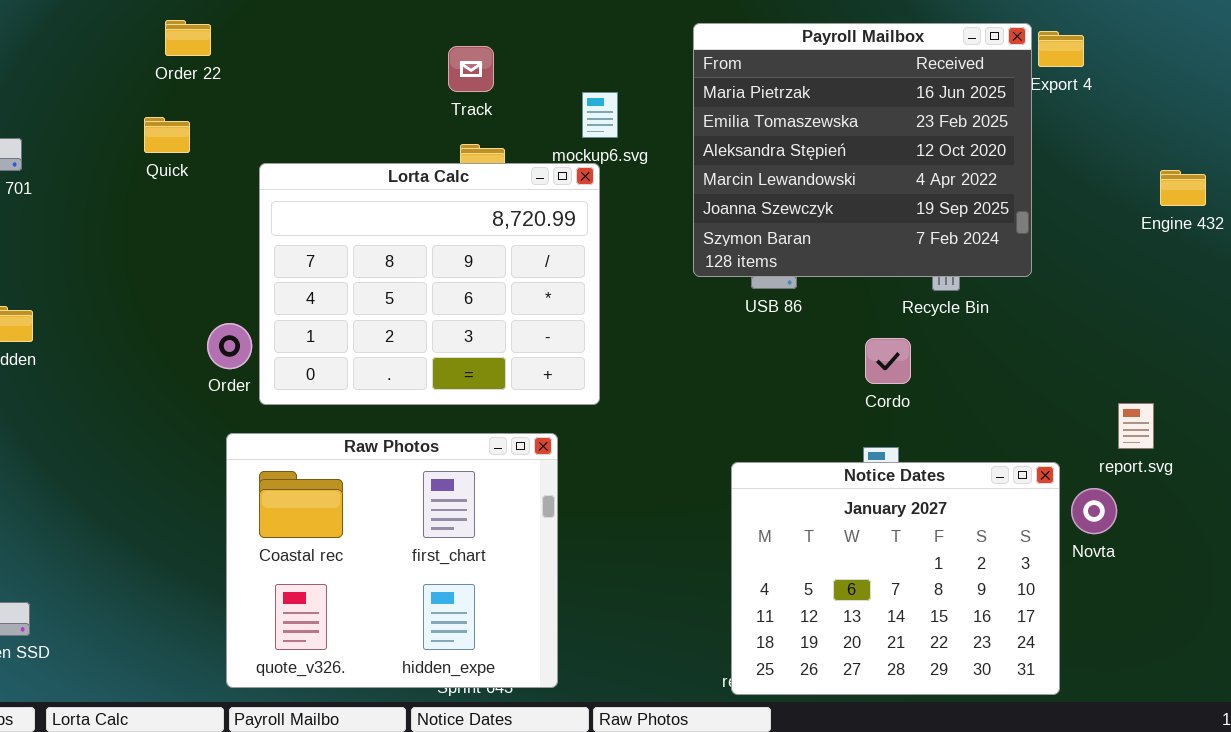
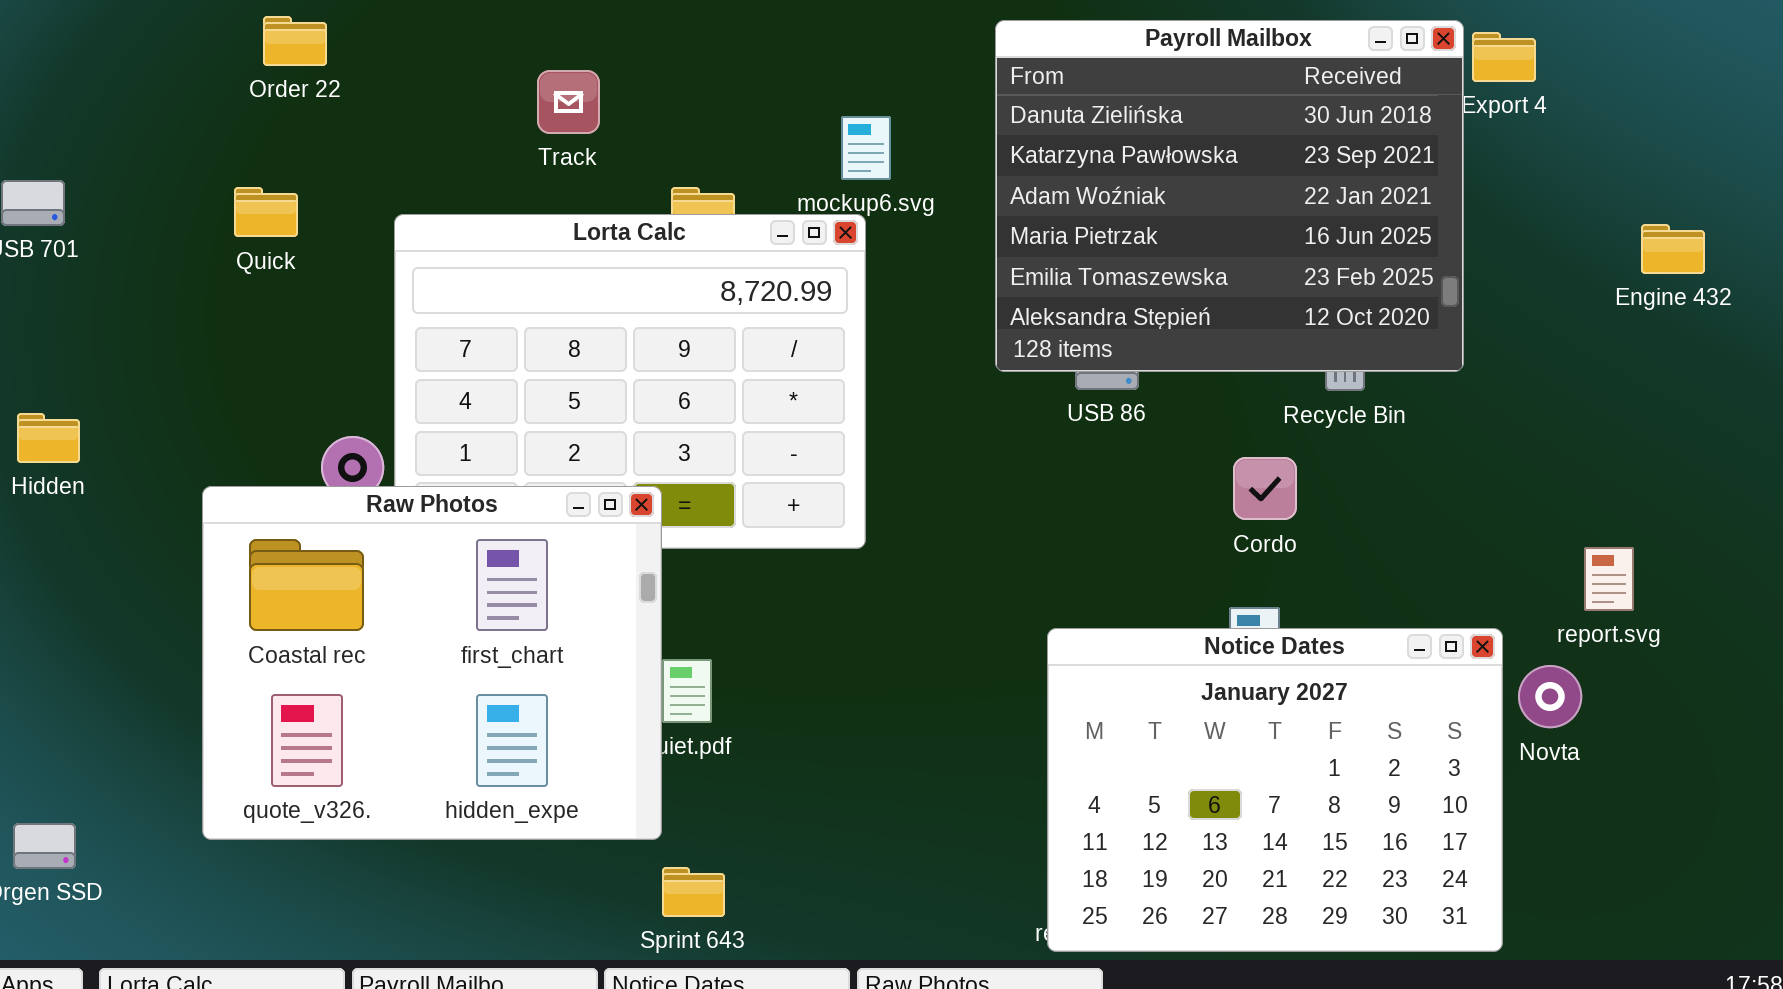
Payroll Mailbox: [693,23,1032,277] -> [995,20,1464,372], scrolled up 3 rows
Track: [448,46,494,92] -> [537,70,600,134], moved
Quick: [144,117,190,153] -> [234,187,298,237], moved
Raw Photos: [226,433,558,688] -> [202,486,662,840], moved

